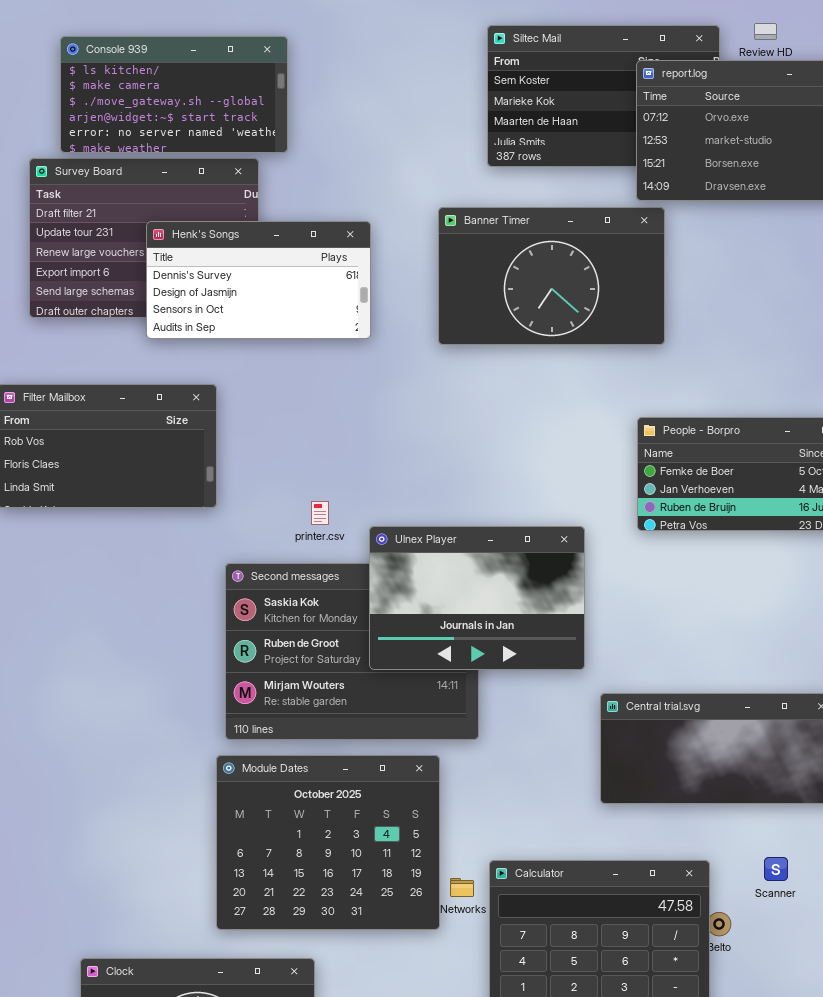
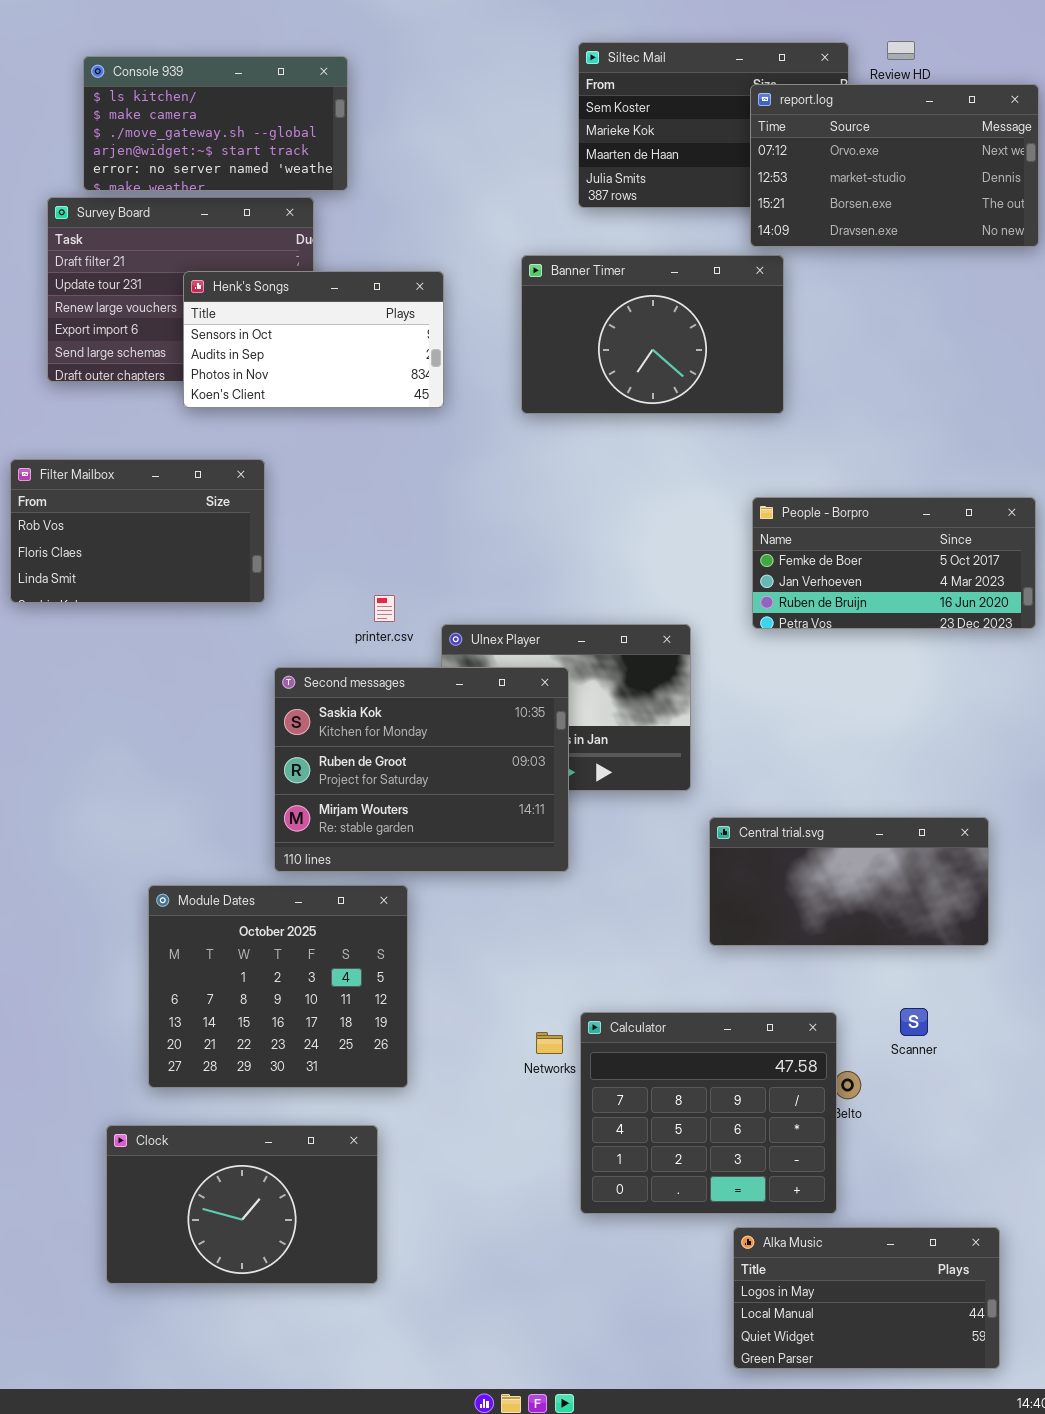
Henk's Songs: [146,221,371,339] -> [183,271,444,408], scrolled down 2 rows
Second messages: [225,563,479,740] -> [274,667,569,872], raised
Module Dates: [216,755,440,930] -> [148,885,408,1088], moved

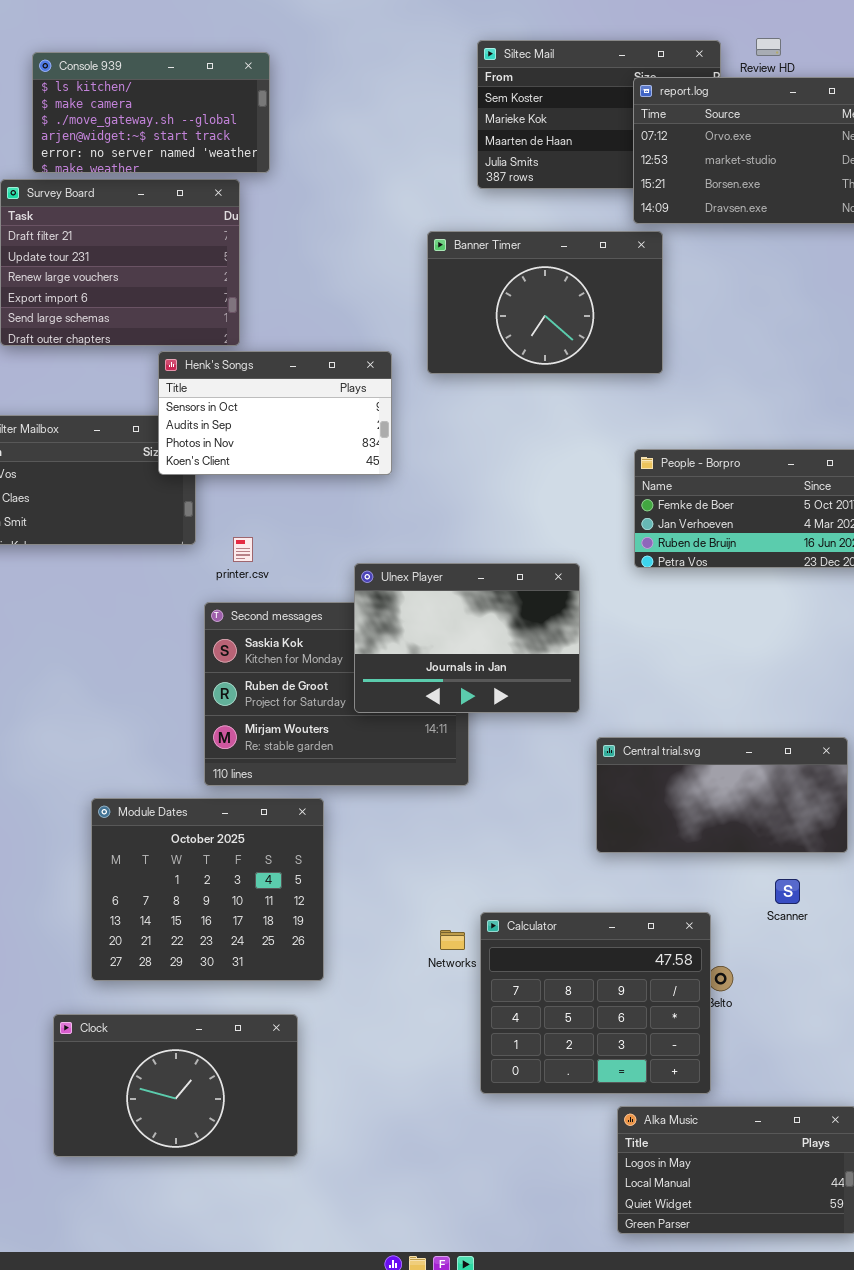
Henk's Songs: [183,271,444,408] -> [158,351,392,475], moved
printer.csv: [374,595,395,622] -> [233,537,253,562], moved
Ulnex Player: [441,624,691,791] -> [354,563,580,713], raised
Scanner: [900,1008,928,1036] -> [775,879,800,904], moved

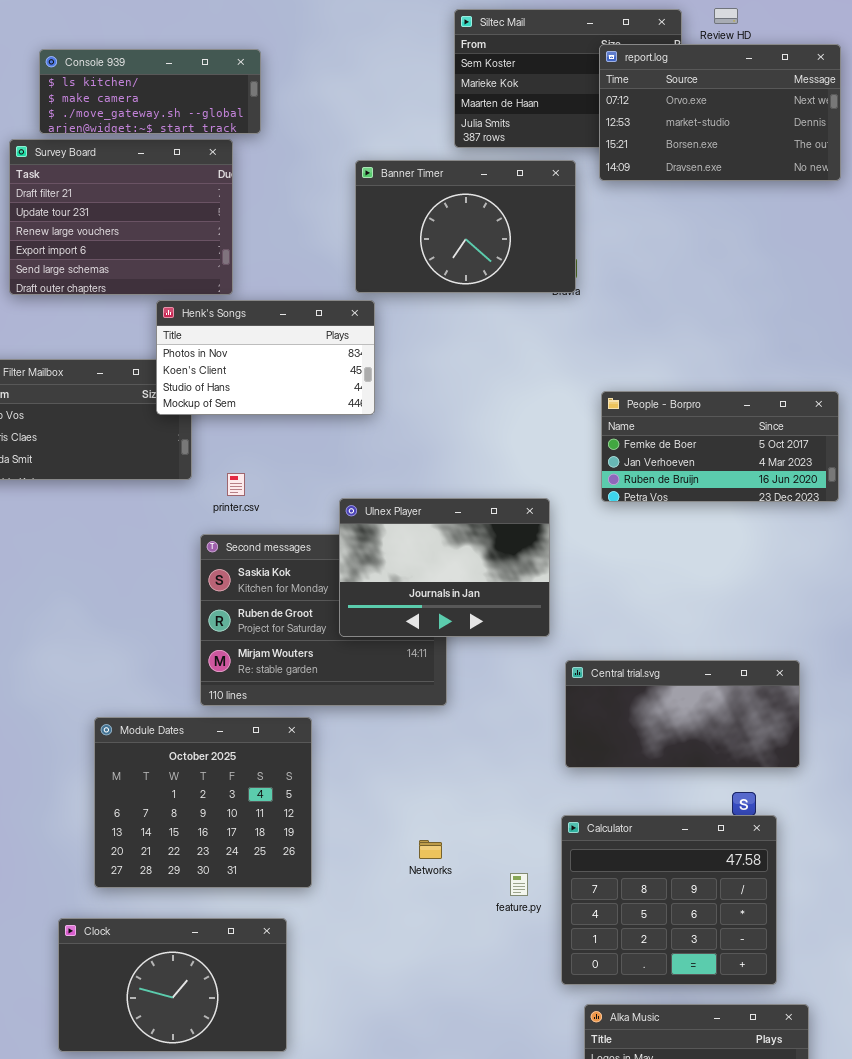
Console 939: [32,52,270,173] -> [39,49,261,134], resized
Banner Timer: [427,231,663,374] -> [355,160,576,293], moved
Henk's Songs: [158,351,392,475] -> [156,300,375,415], scrolled down 2 rows
Calculator: [480,912,711,1094] -> [561,815,777,985], moved

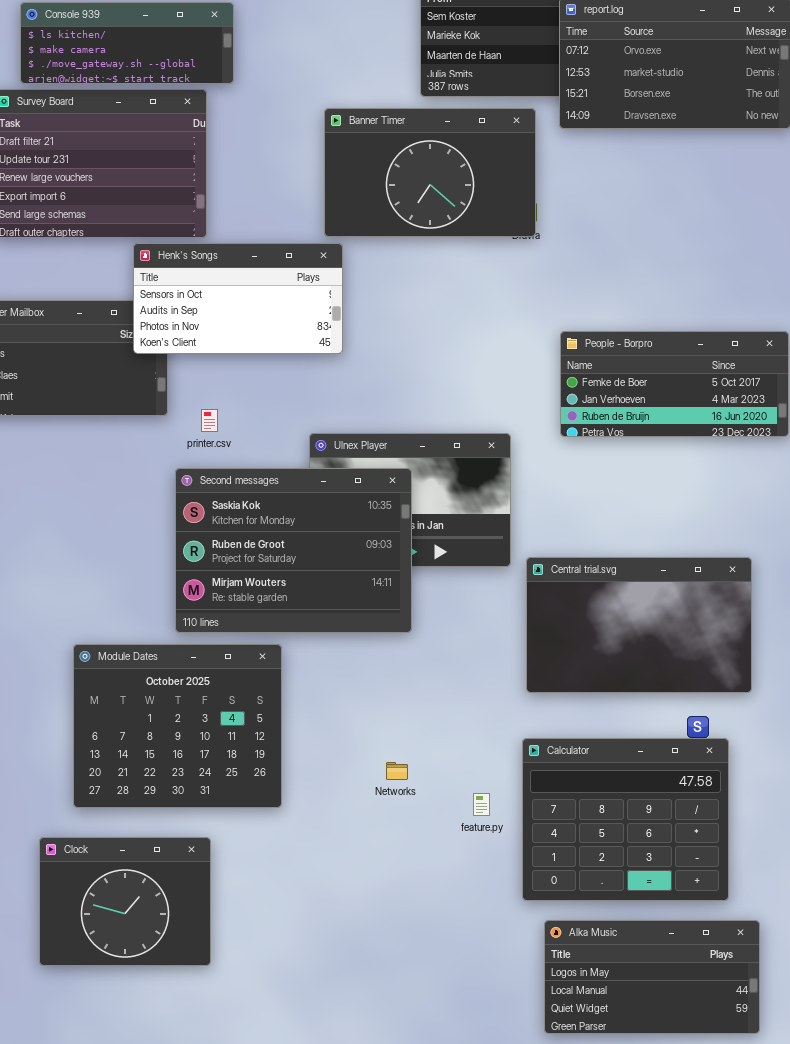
Henk's Songs: [156,300,375,415] -> [133,243,343,354], scrolled up 2 rows
Second messages: [200,534,447,706] -> [175,468,412,633], raised
Central trial.svg: [565,660,800,768] -> [526,557,752,693], resized
Clock: [58,918,287,1052] -> [39,837,211,966], resized

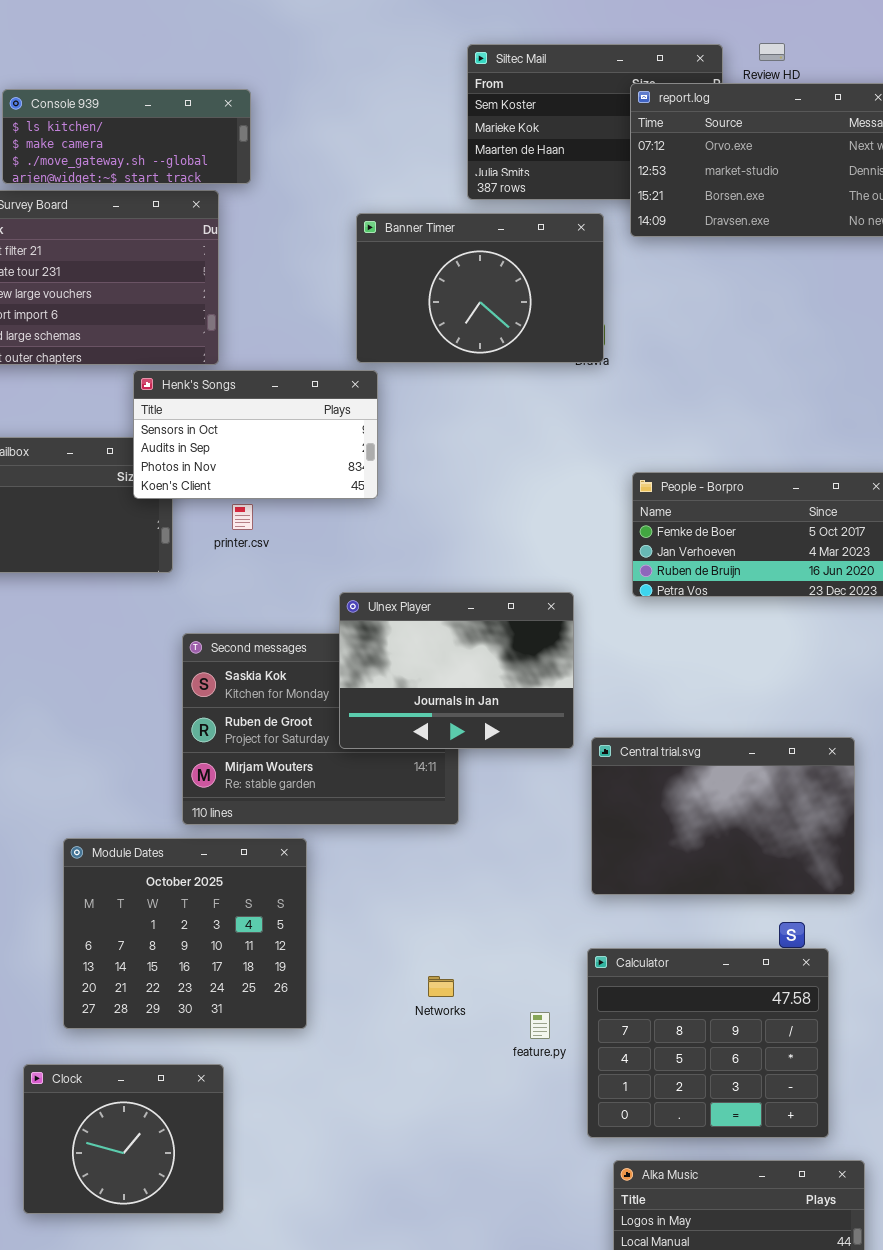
printer.csv: [201,409,218,432] -> [232,504,253,530], moved
Ulnex Player: [309,433,511,567] -> [339,592,574,749], raised

